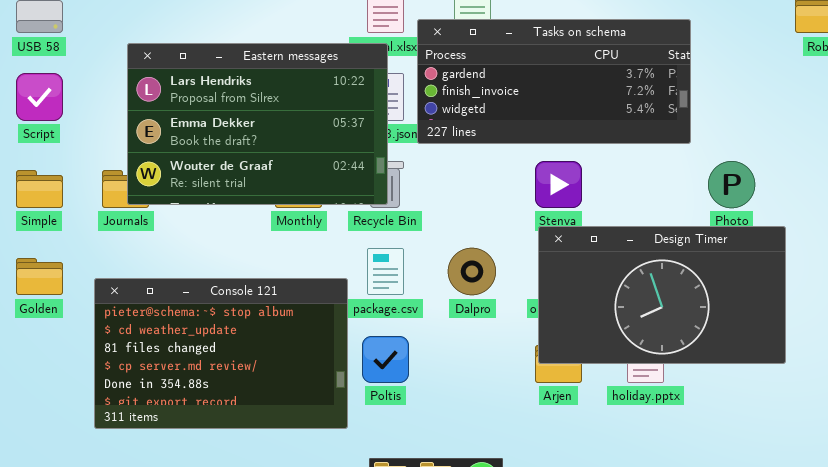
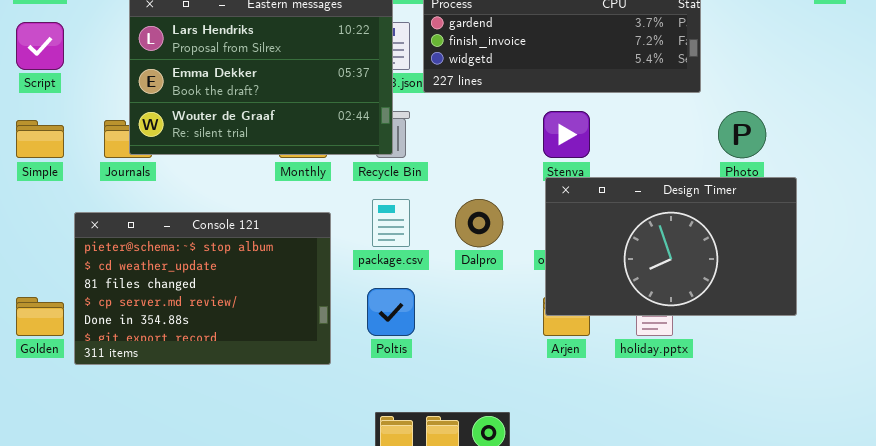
Golden: [16,258,63,295] -> [16,297,64,336], moved
Console 121: [94,278,348,429] -> [74,212,331,365], moved

